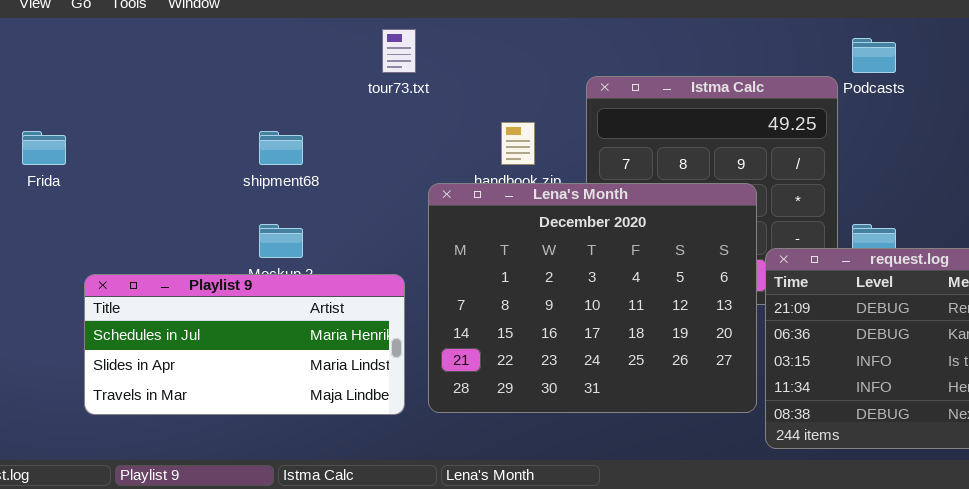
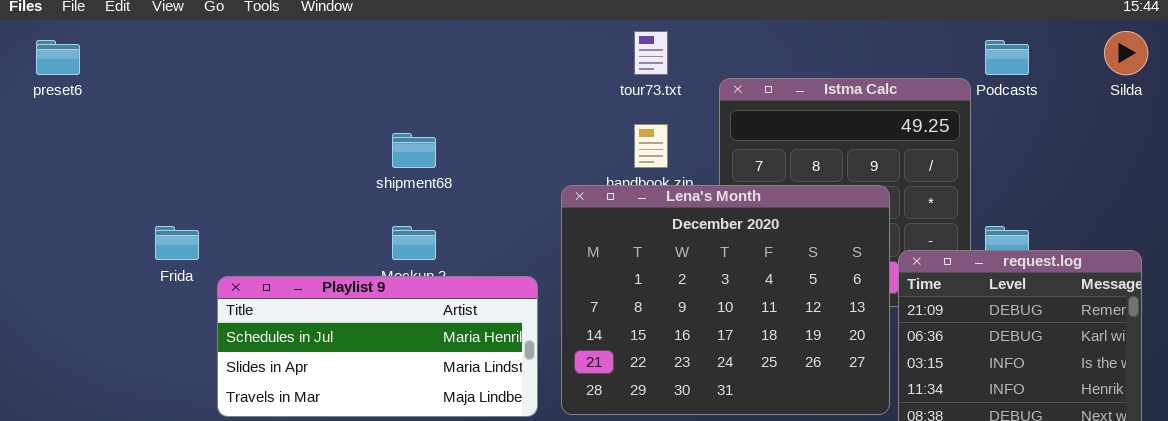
tour73.txt: [382,29,416,73] -> [634,31,668,75], moved
Frida: [22,131,66,165] -> [155,226,199,260], moved

